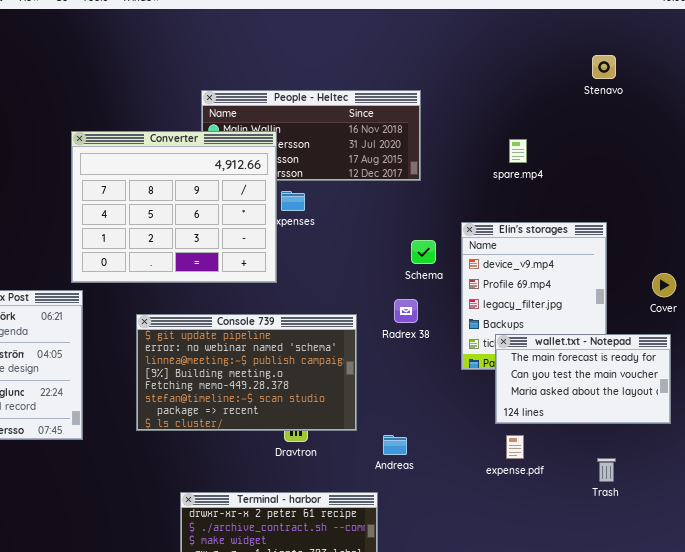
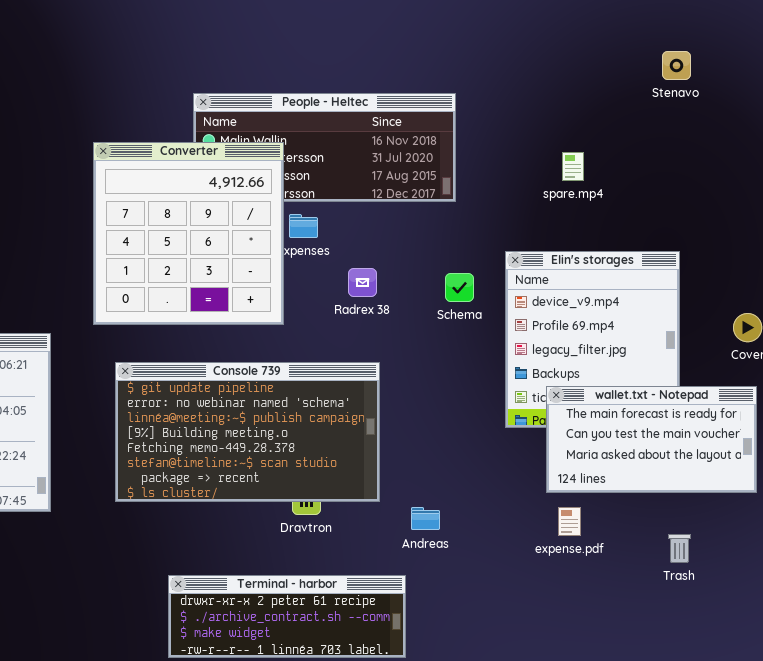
Converter: [71,131,277,283] -> [93,142,284,325], resized
Radrex 38: [394,299,418,323] -> [348,268,377,297], moved

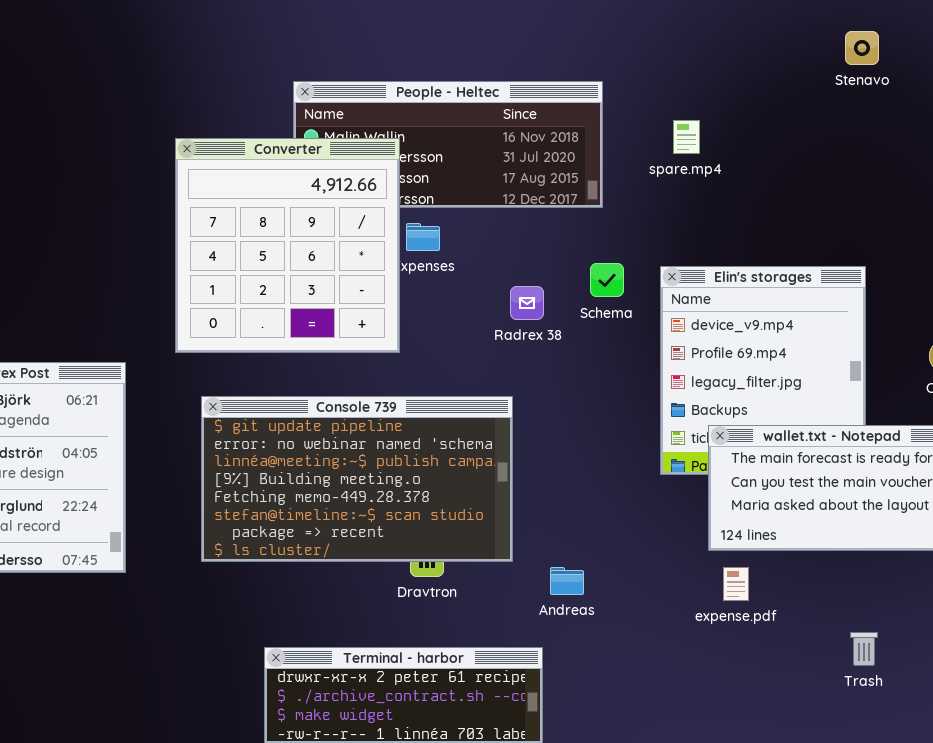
spare.mp4: [562,152,584,181] -> [673,120,700,154], moved
Radrex 38: [348,268,377,297] -> [510,286,544,320], moved
Schema: [445,273,474,302] -> [590,263,624,297], moved
Trash: [668,534,691,563] -> [850,632,878,666], moved

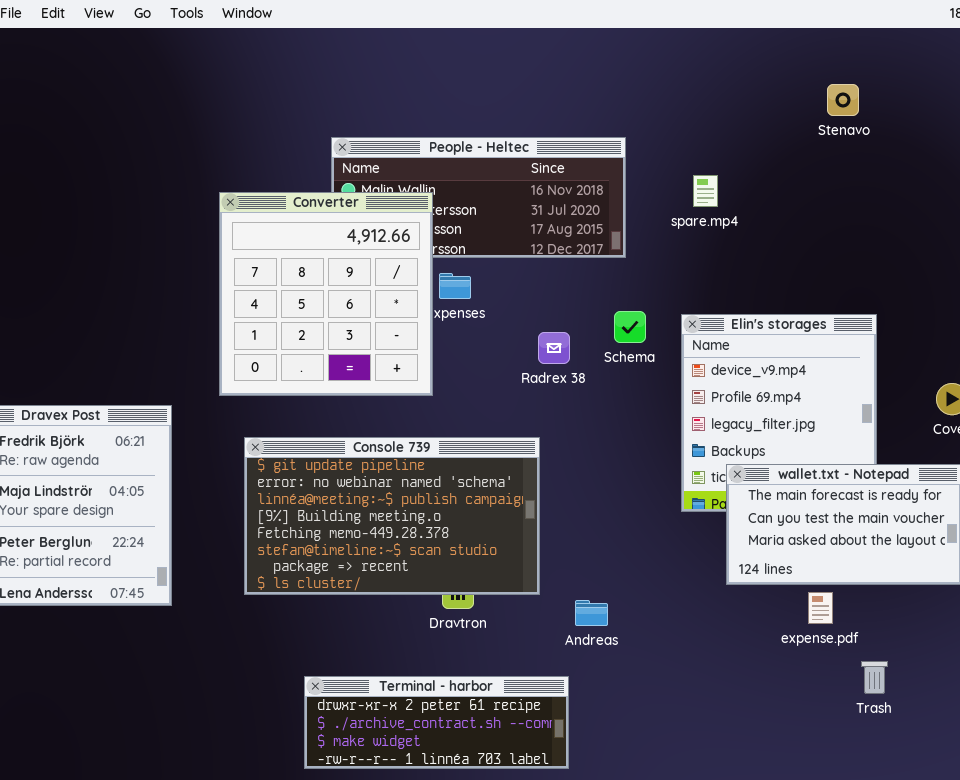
Stenavo: [845,31,879,65] -> [827,84,859,116], moved
expense.pdf: [723,567,749,601] -> [808,592,833,624], moved

